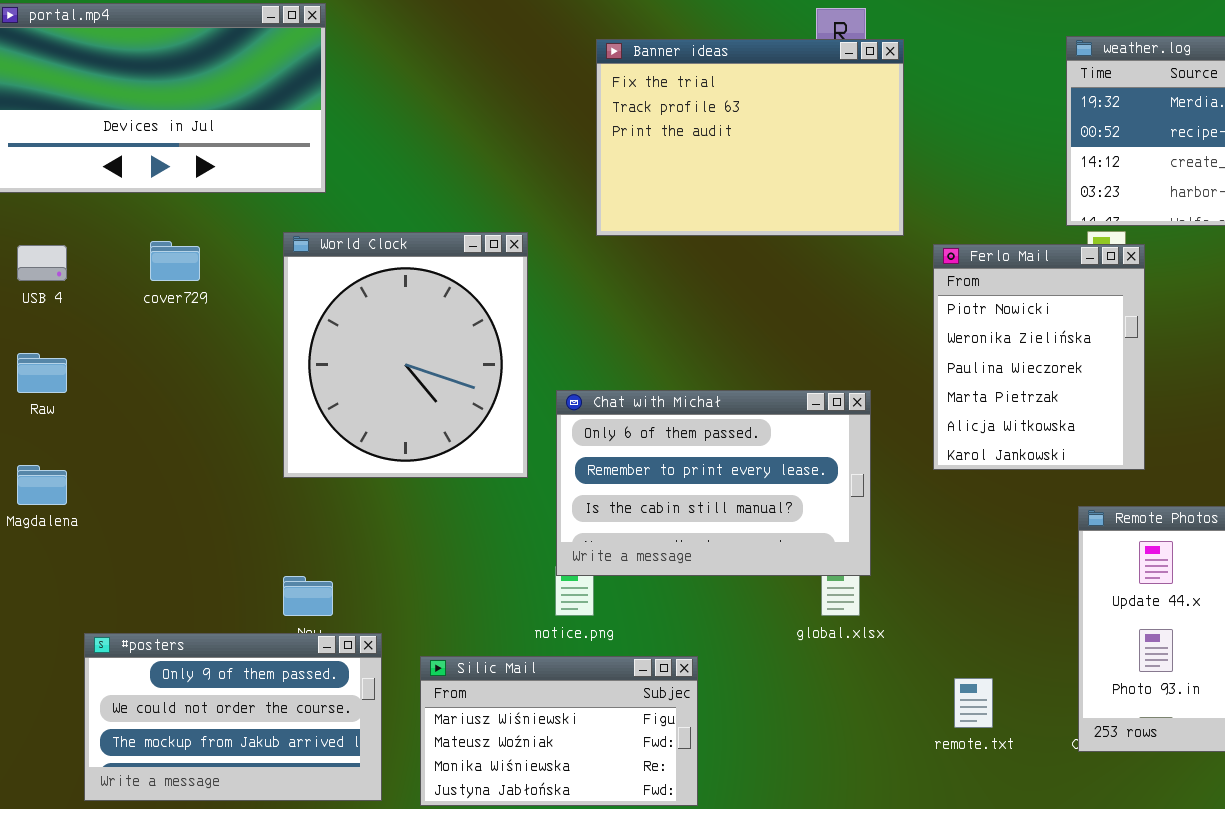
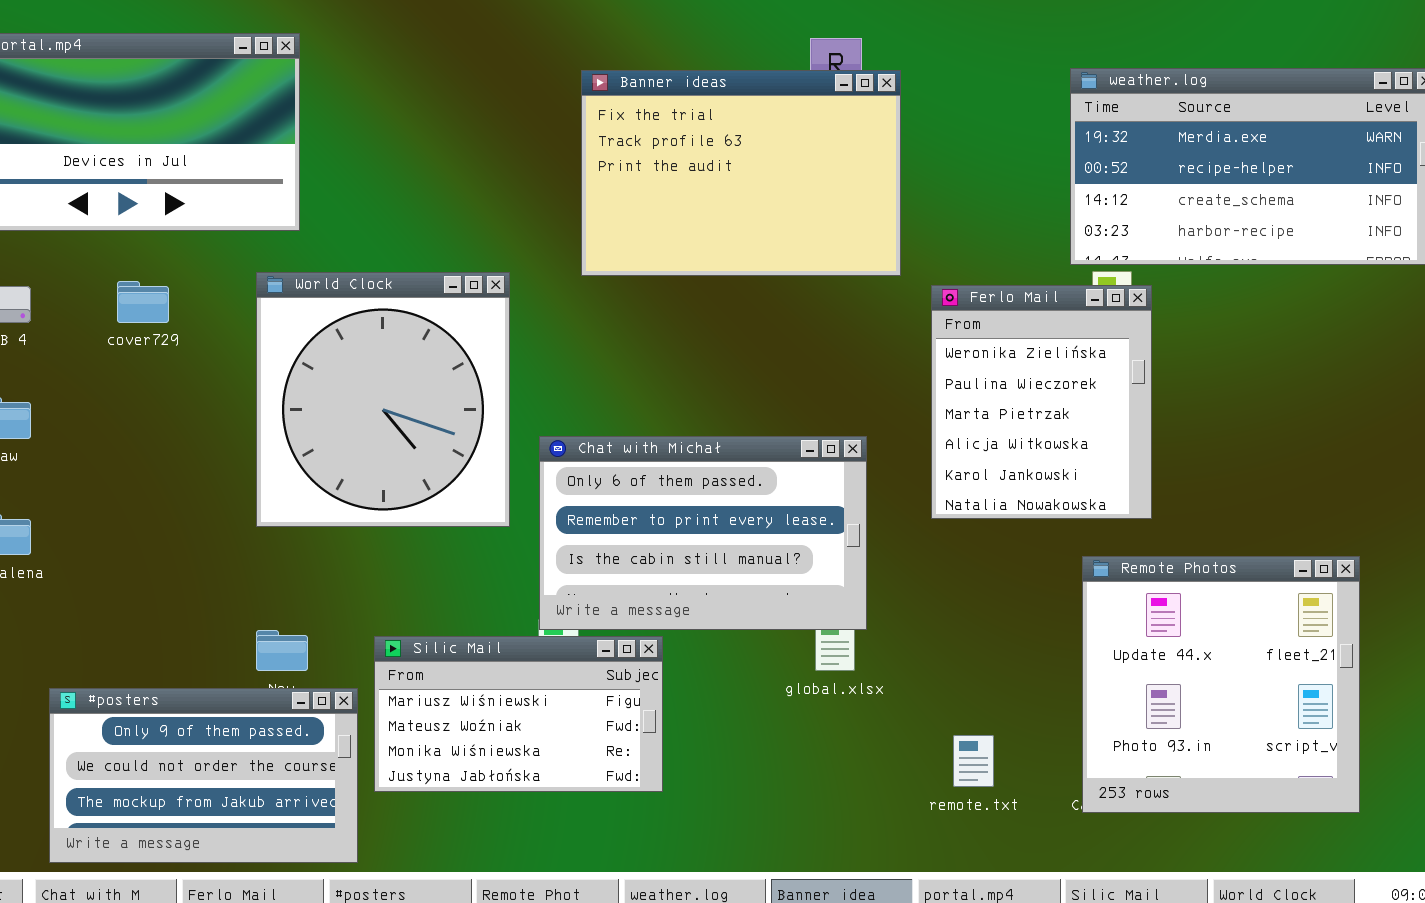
Ferlo Mail: [933,244,1145,470] -> [931,285,1152,519], scrolled down 1 row
Silic Mail: [420,656,698,806] -> [374,636,663,792], moved

